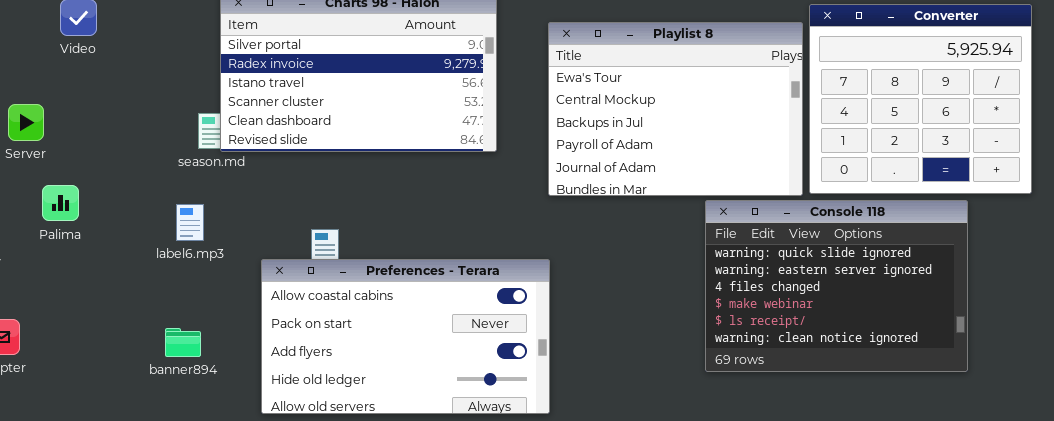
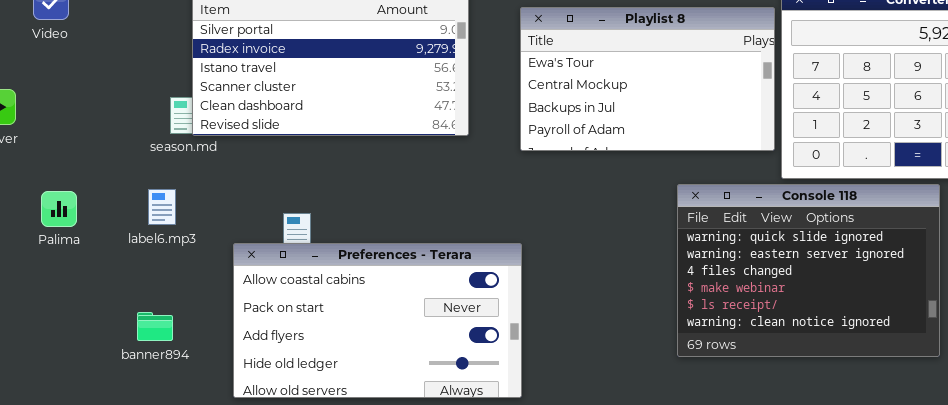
Playlist 8: [548,22,803,196] -> [520,7,775,151], resized
Palima: [42,185,79,221] -> [41,191,77,227], moved

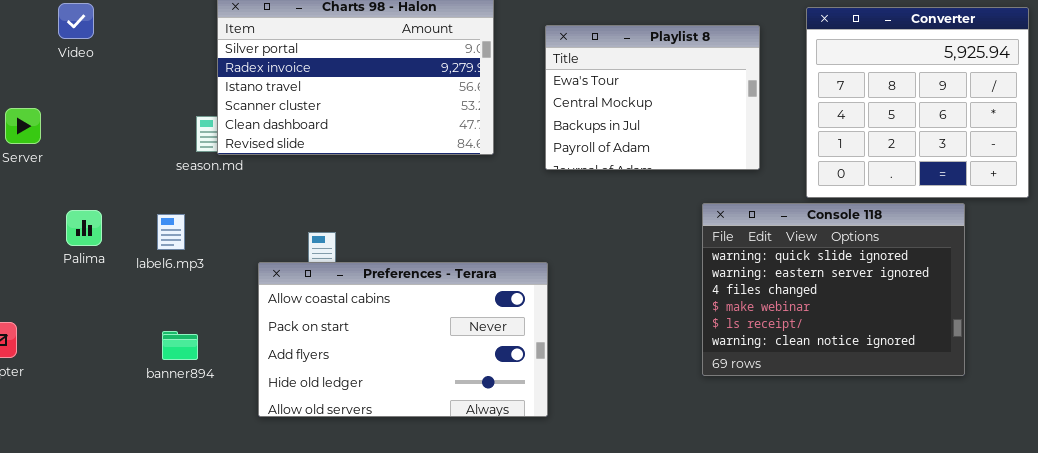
Playlist 8: [520,7,775,151] -> [545,25,760,170], resized
label6.mp3: [148,189,176,225] -> [157,214,185,250], moved

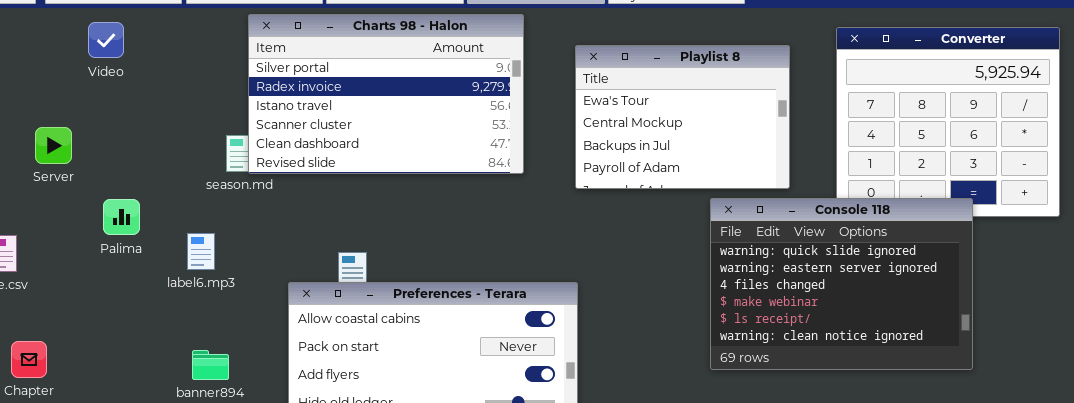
Console 118: [702,203,965,376] -> [710,198,973,370], moved
Palima: [66,210,102,246] -> [103,199,140,235], moved

